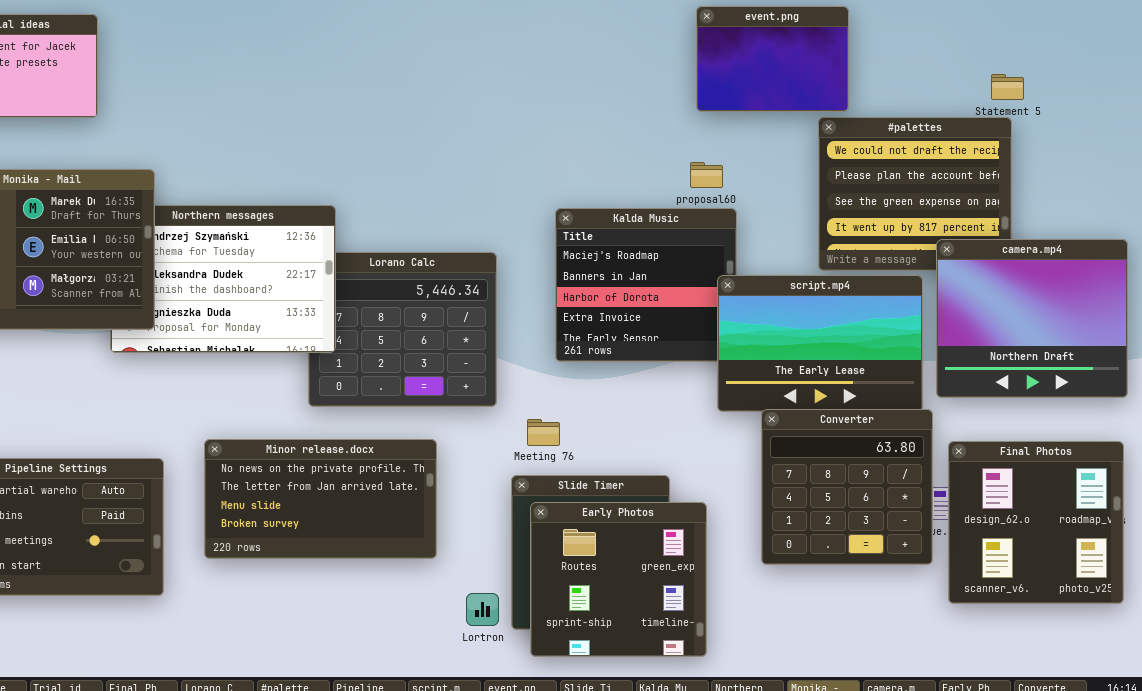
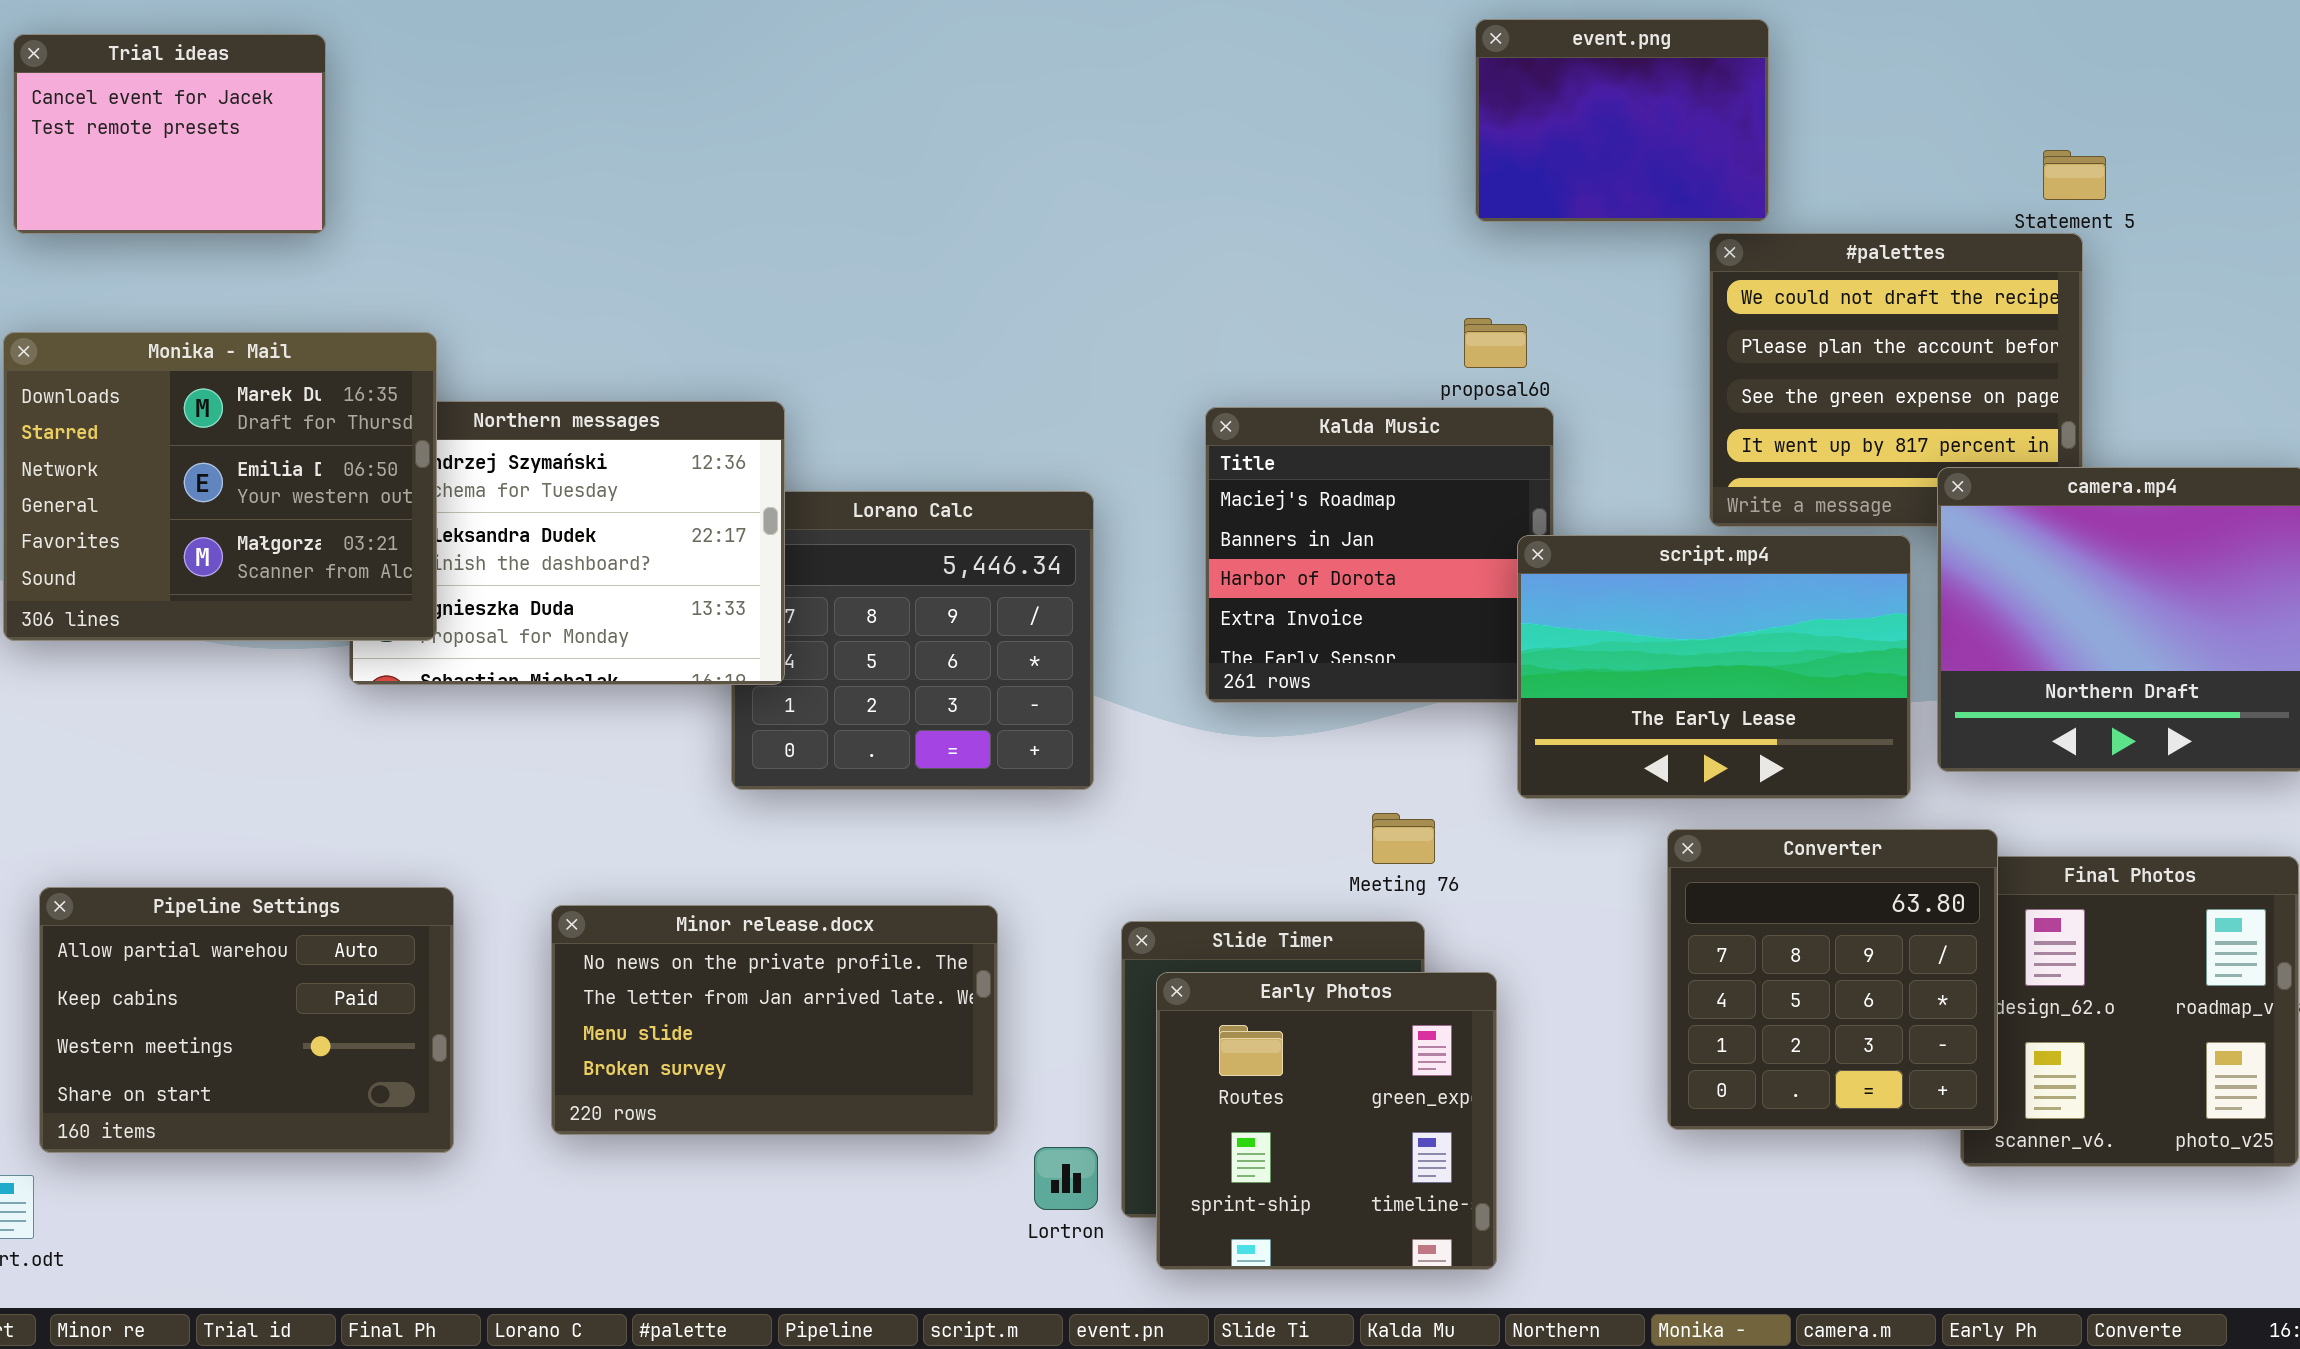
Converter: [761,409,933,565] -> [1667,829,1998,1130], moved
Meeting 76: [527,419,560,446] -> [1372,813,1435,864], moved
Minor release.docx: [204,439,437,559] -> [551,905,998,1135], moved

